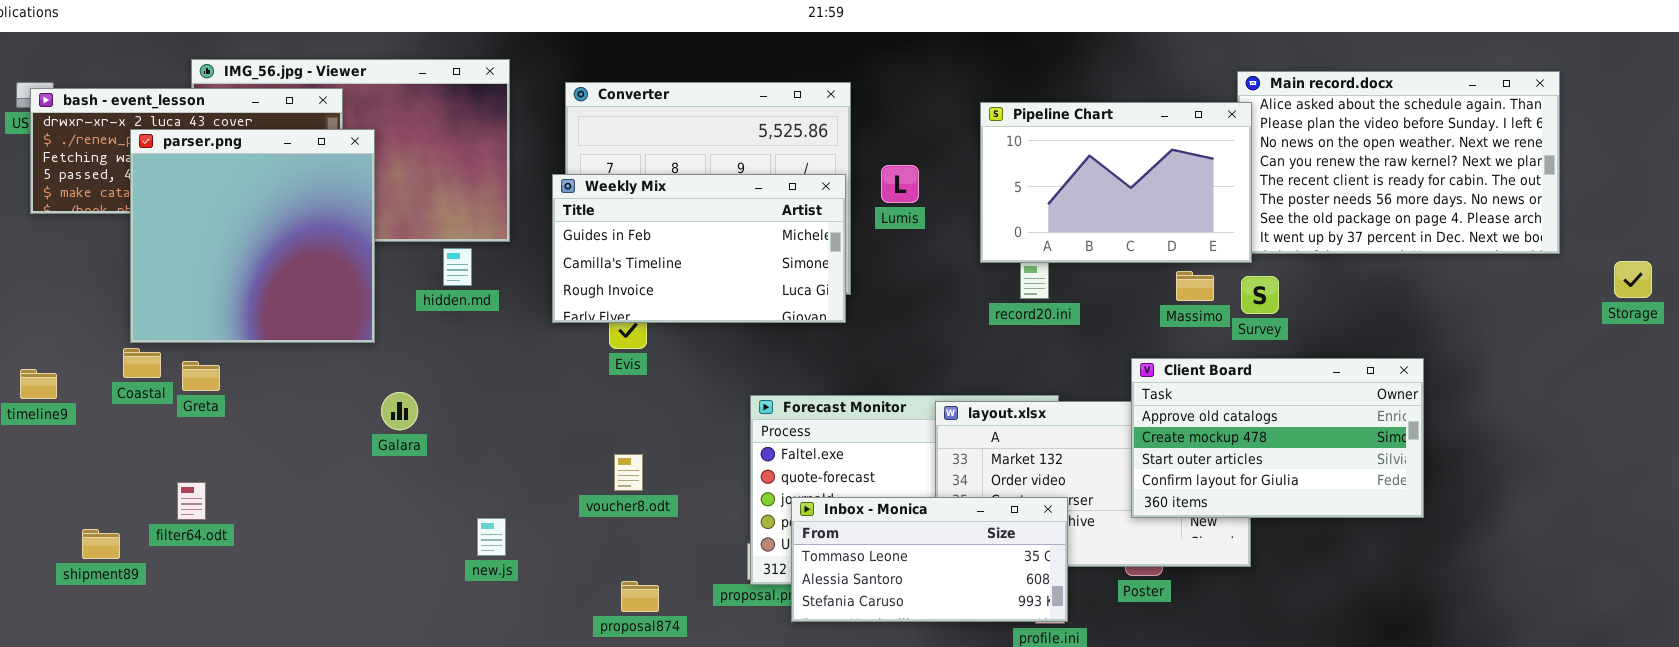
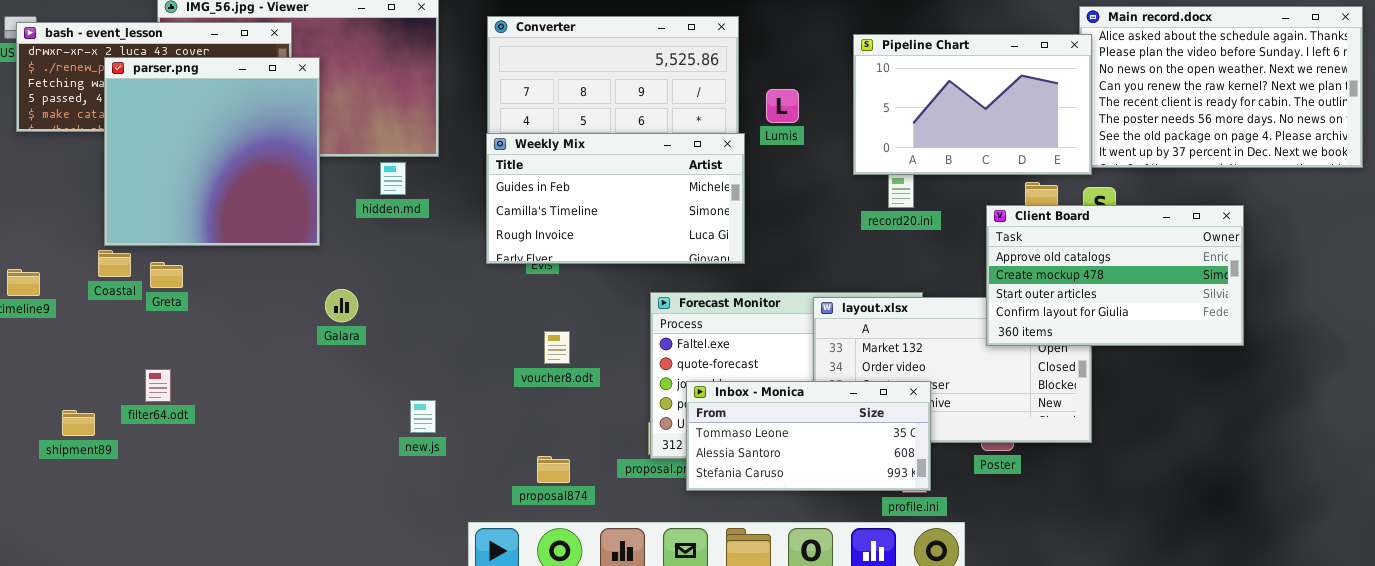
Weekly Mix: [552,174,846,323] -> [486,133,745,264], moved
Client Board: [1131,358,1424,518] -> [986,205,1244,346], moved
voucher8.odt: [614,454,643,491] -> [544,331,570,364], moved

